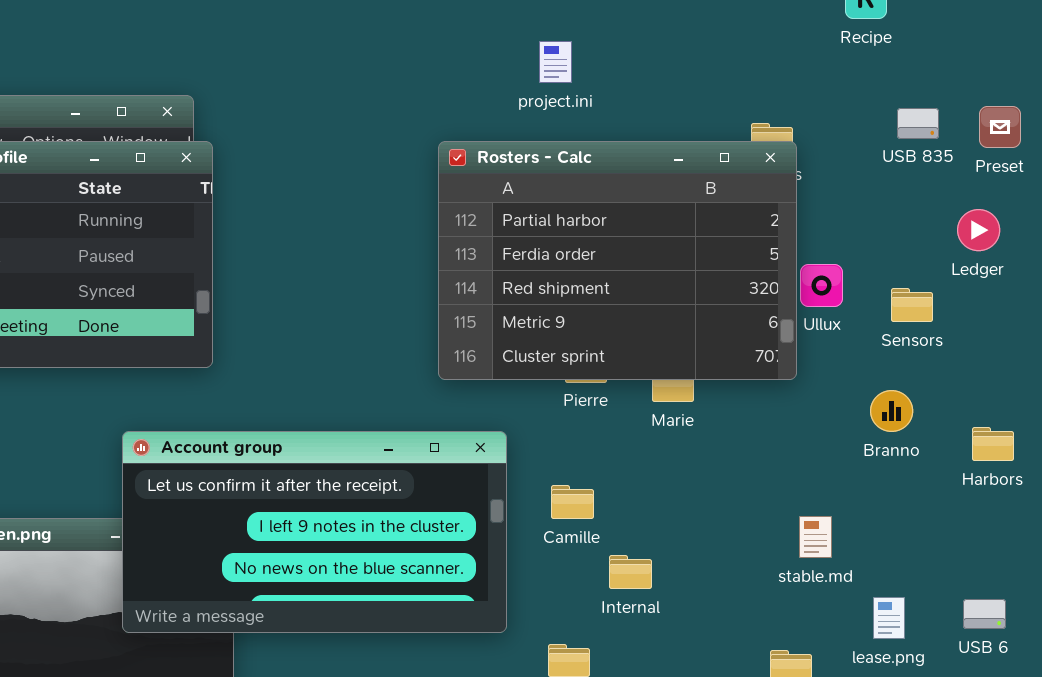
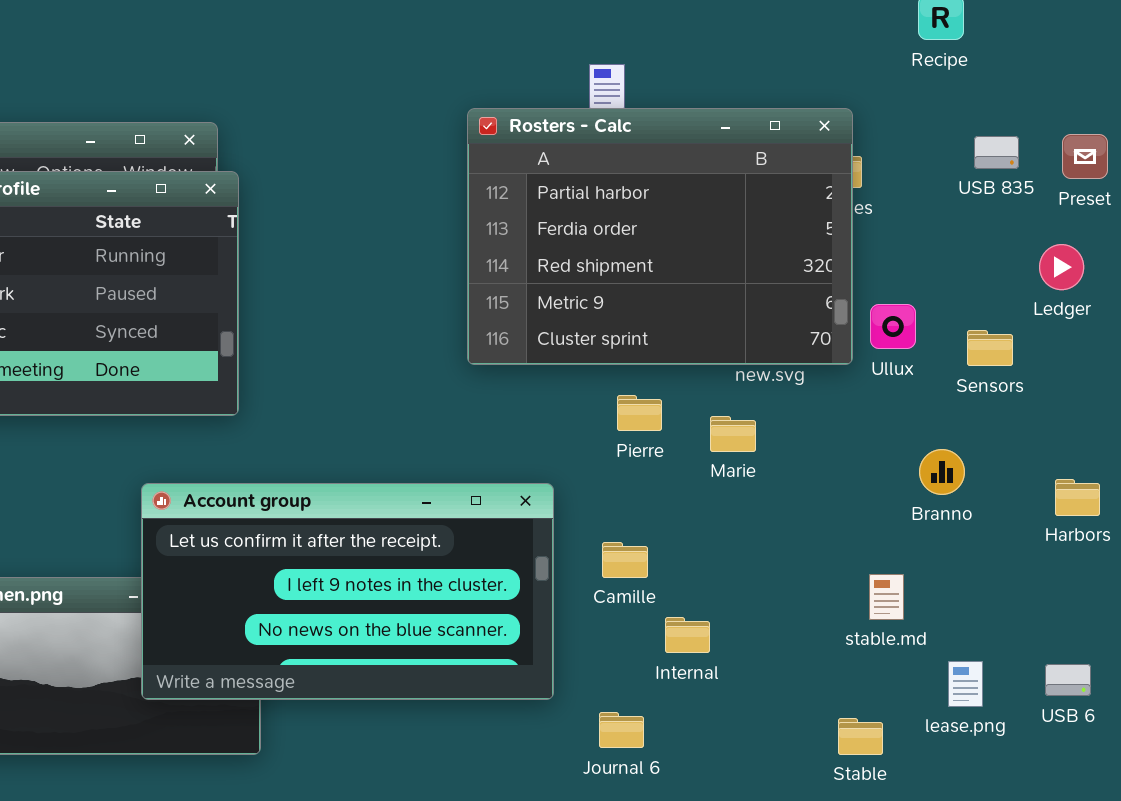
Rosters - Calc: [438,141,797,380] -> [467,108,853,365], moved
Branno: [870,390,913,432] -> [919,449,965,495], moved

